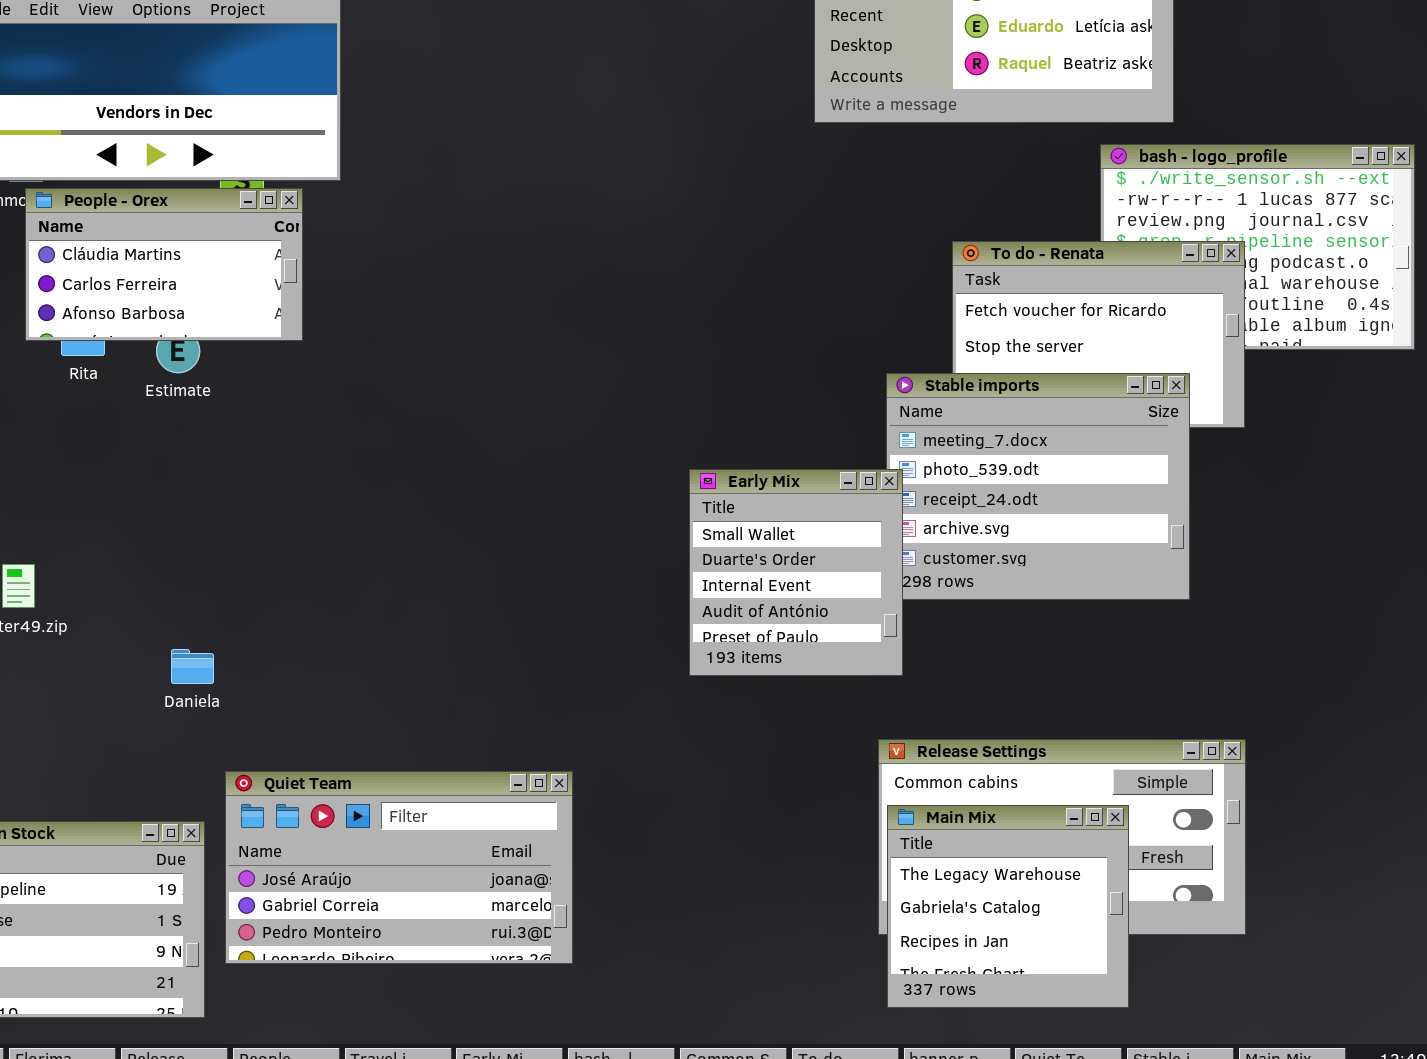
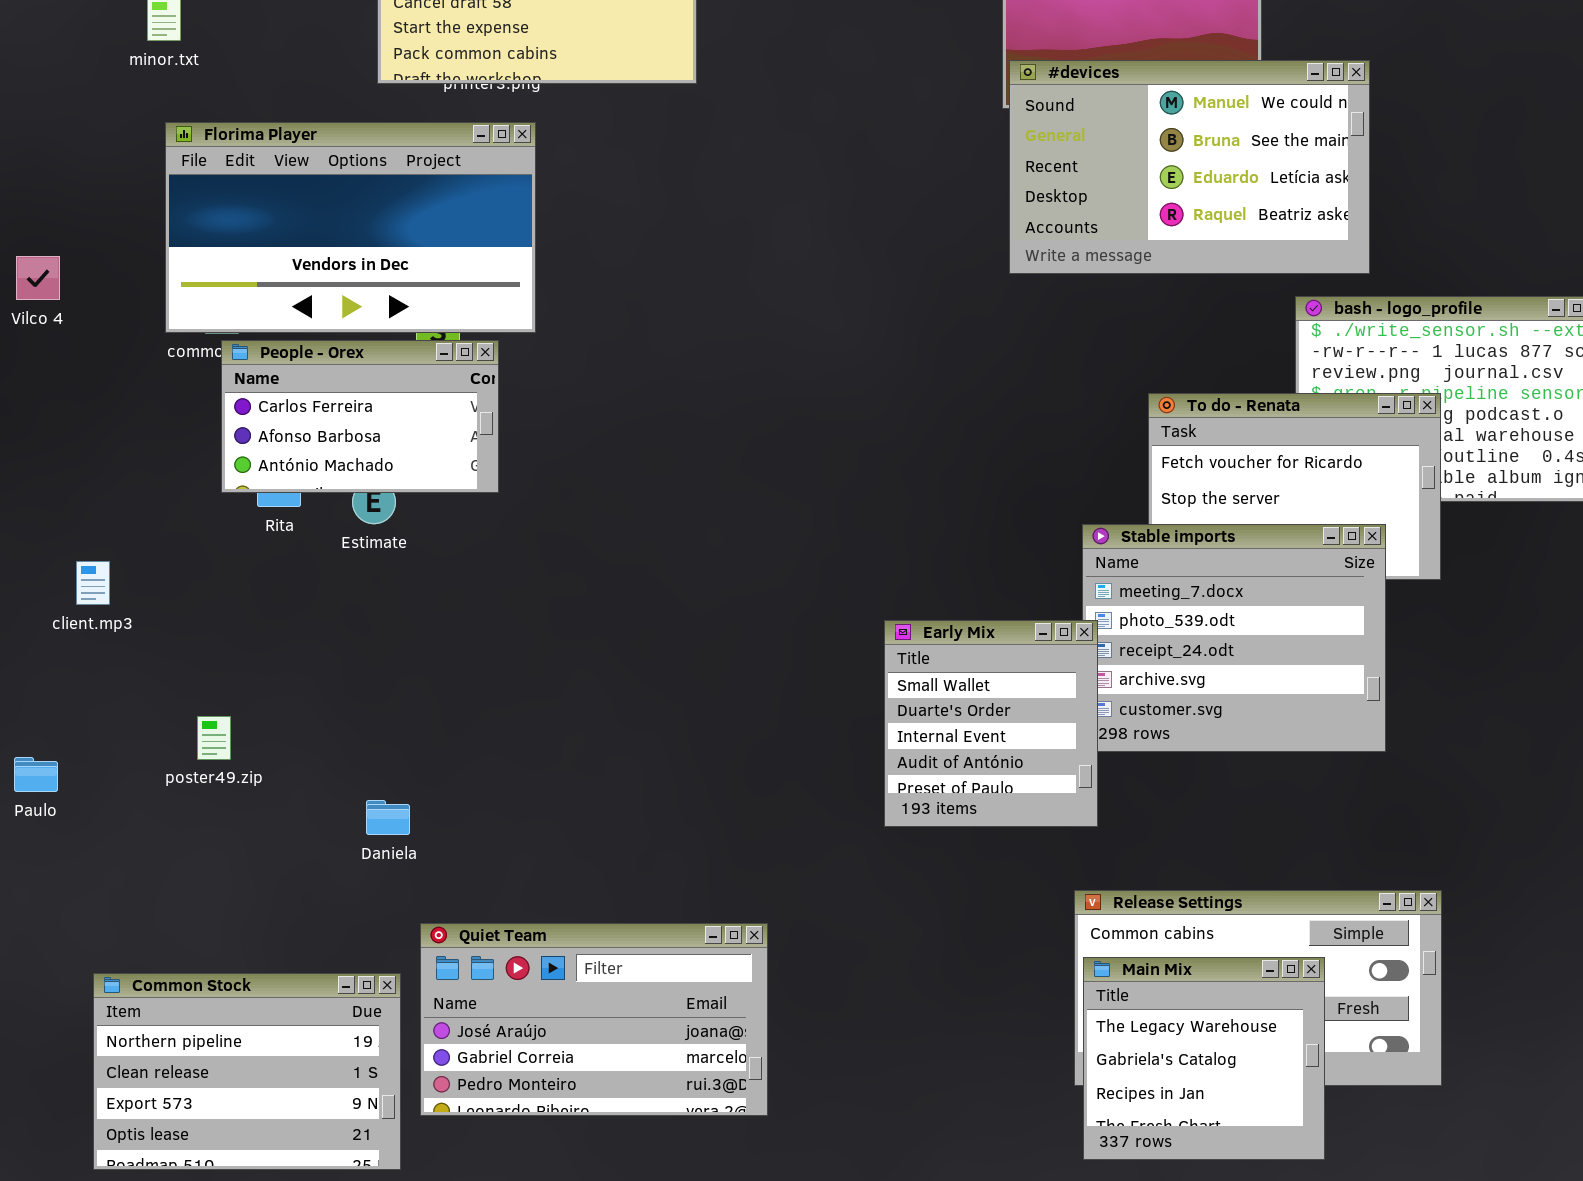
People - Orex: [25,188,303,341] -> [221,340,499,493], scrolled down 1 row

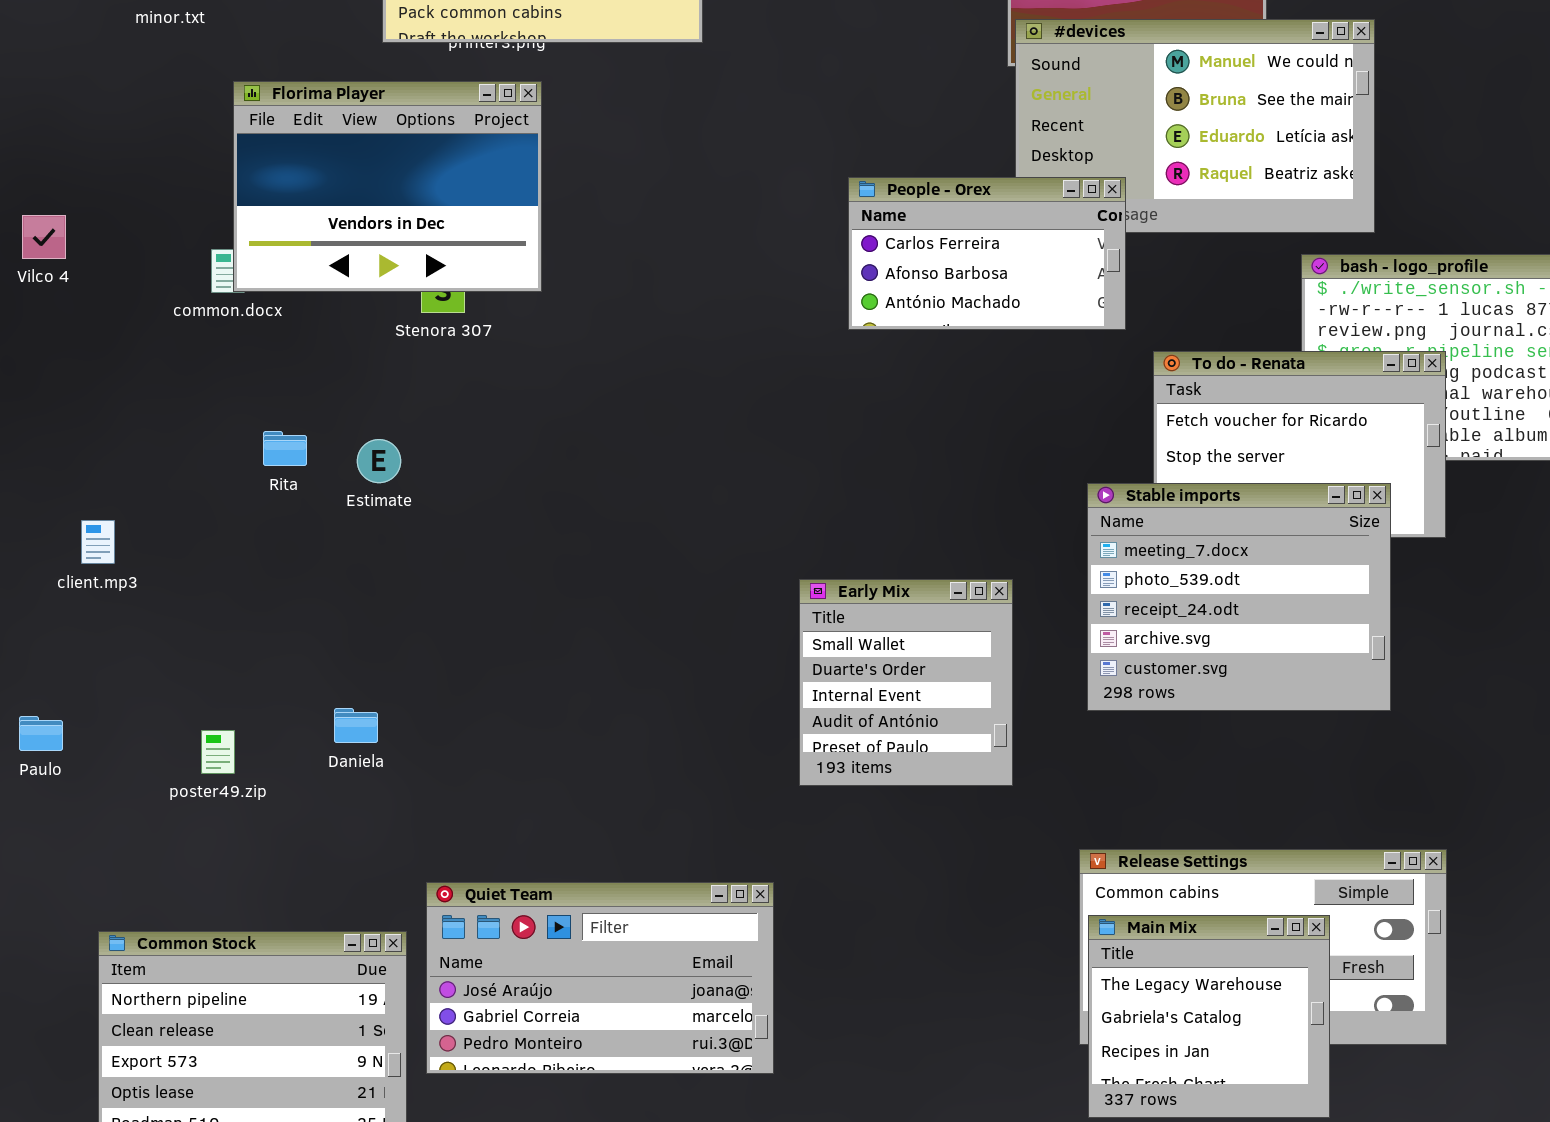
Florima Player: [165,122,536,333] -> [233,81,542,292], resized
People - Orex: [221,340,499,493] -> [848,177,1126,330], moved
Early Mix: [884,620,1098,827] -> [799,579,1013,786], moved
poster49.zip: [197,716,231,760] -> [201,730,235,774], moved
Daniela: [366,800,410,835] -> [334,708,378,743], moved

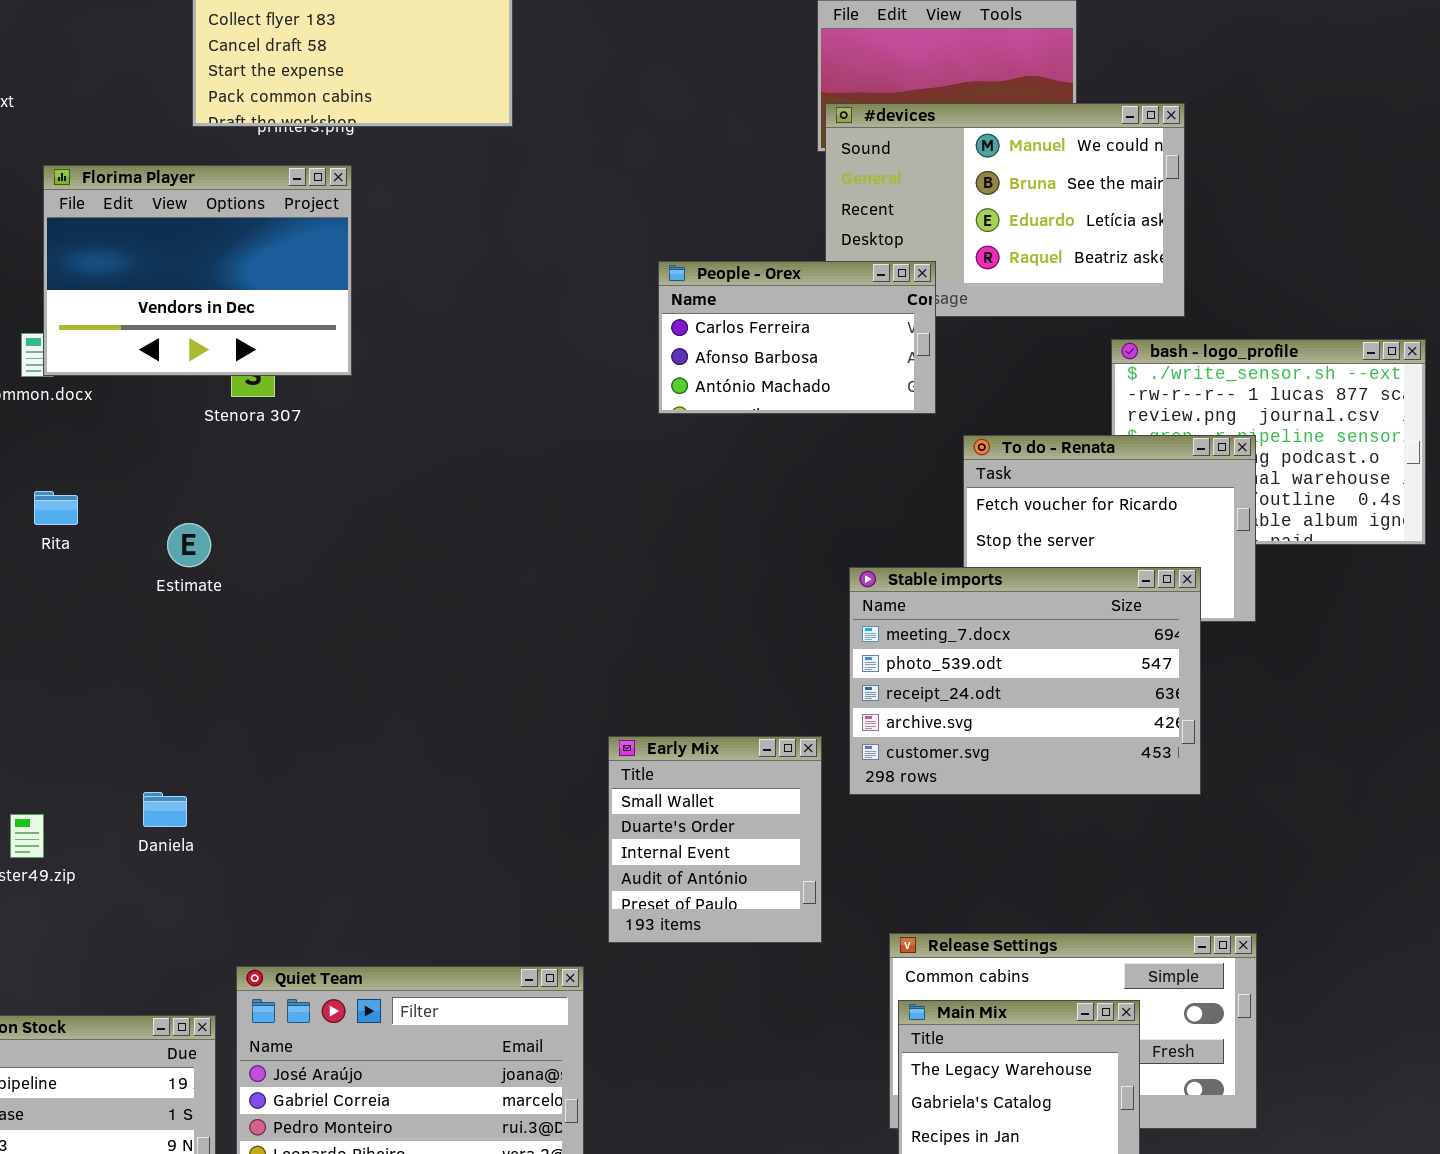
Rita: [263,431,307,466] -> [34,491,78,525], moved
Stable imports: [1087,483,1391,711] -> [849,567,1201,795], resized
Early Mix: [799,579,1013,786] -> [608,736,822,943], moved

